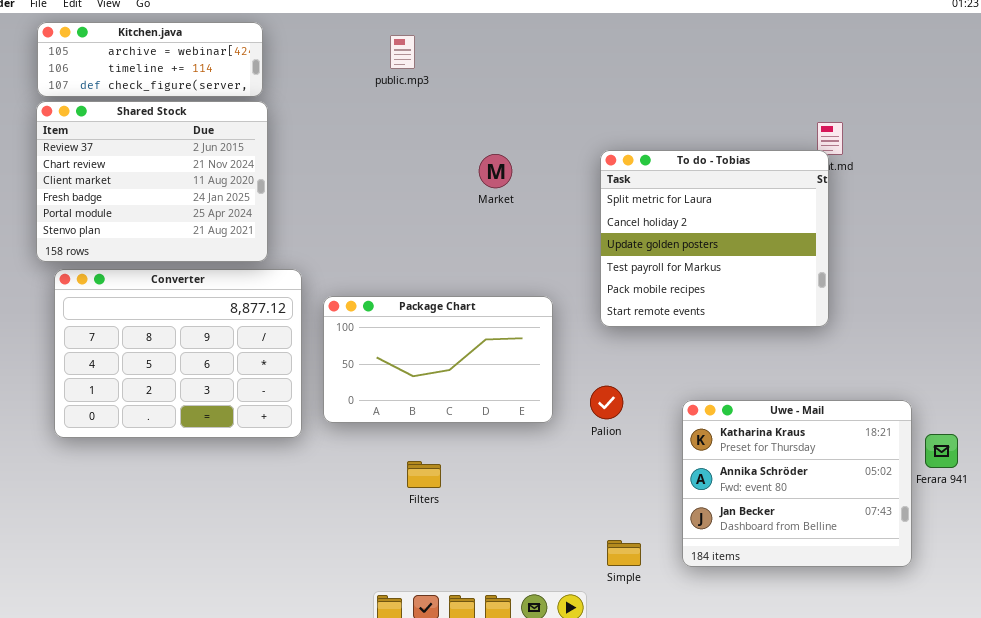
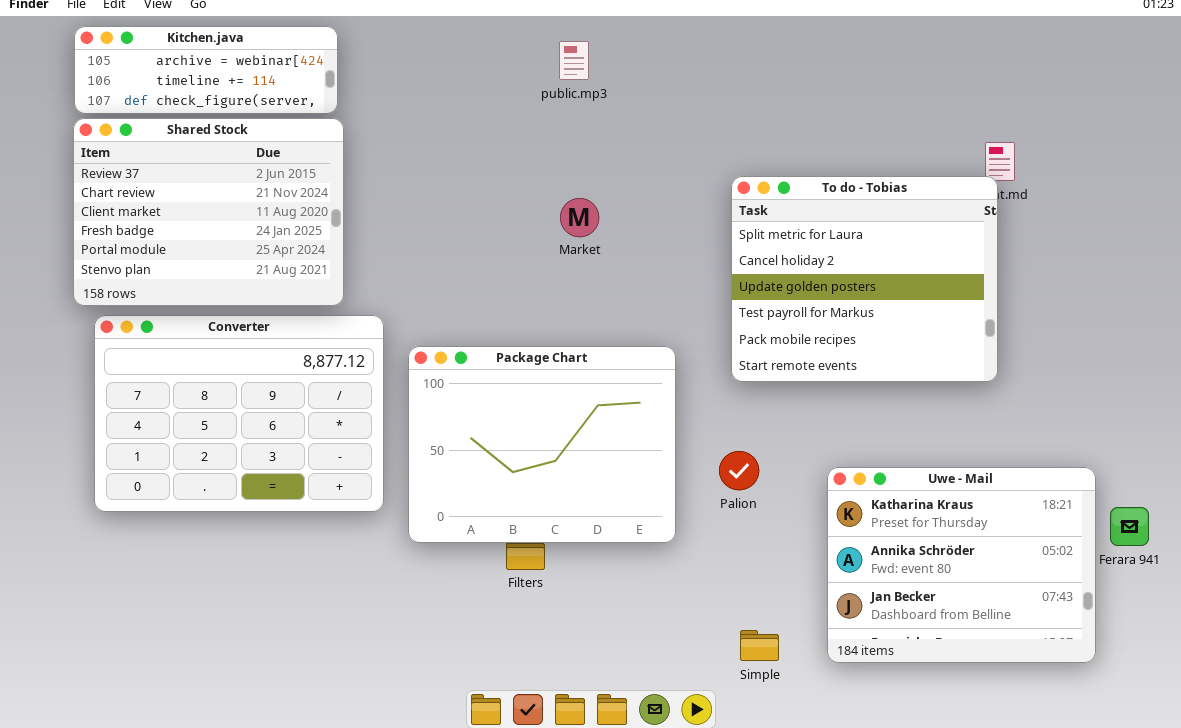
public.mp3: [390,35,415,69] -> [559,41,589,80], moved
Market: [479,154,512,188] -> [560,198,599,237], moved
Package Chart: [323,296,553,423] -> [408,346,676,543], resized

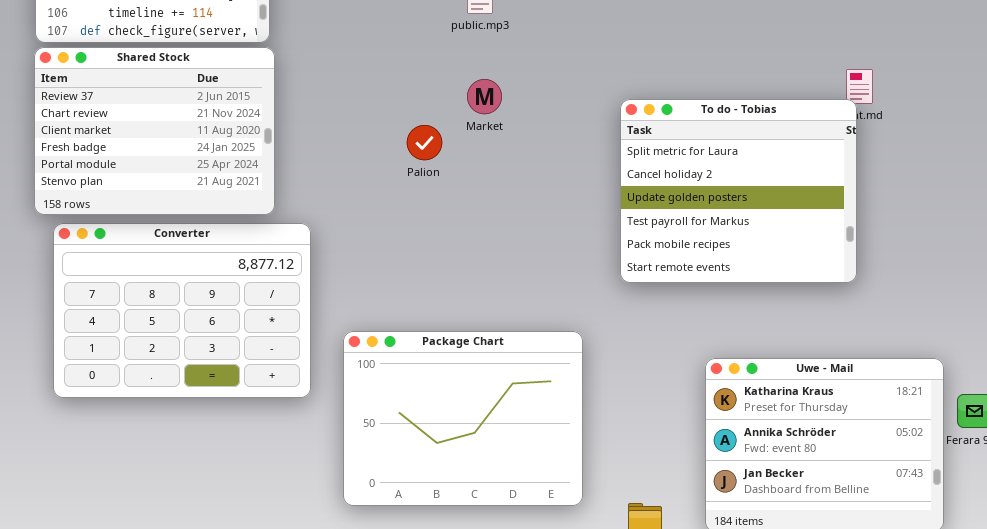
Market: [560,198,599,237] -> [467,79,502,114], moved
Package Chart: [408,346,676,543] -> [343,331,583,506], moved
Palion: [719,451,759,490] -> [407,125,442,160], moved

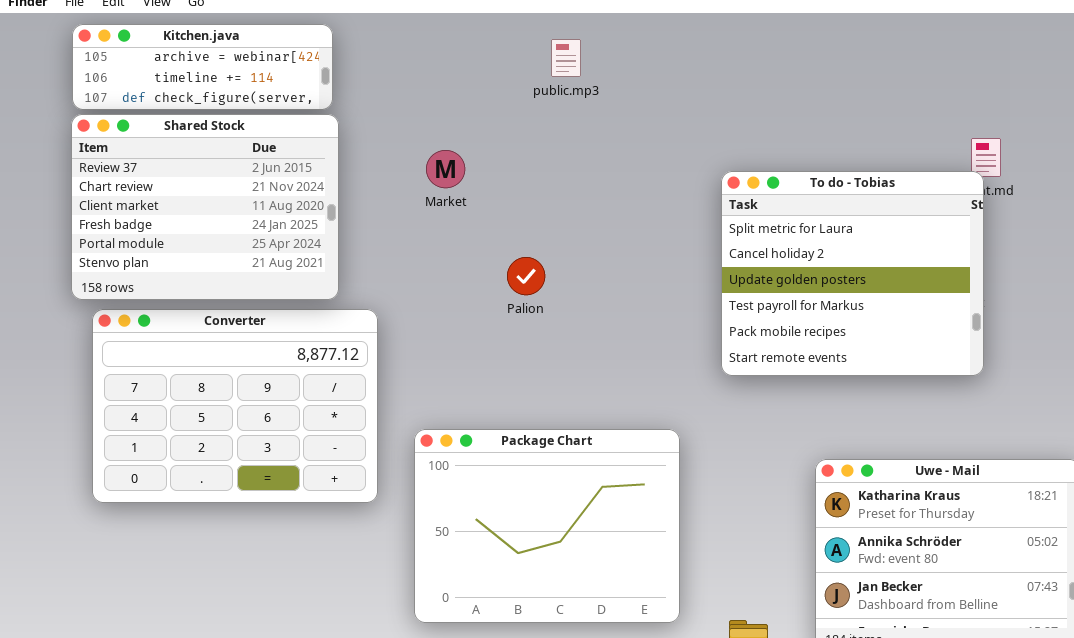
Market: [467,79,502,114] -> [426,150,465,188], moved
Palion: [407,125,442,160] -> [507,257,545,295], moved

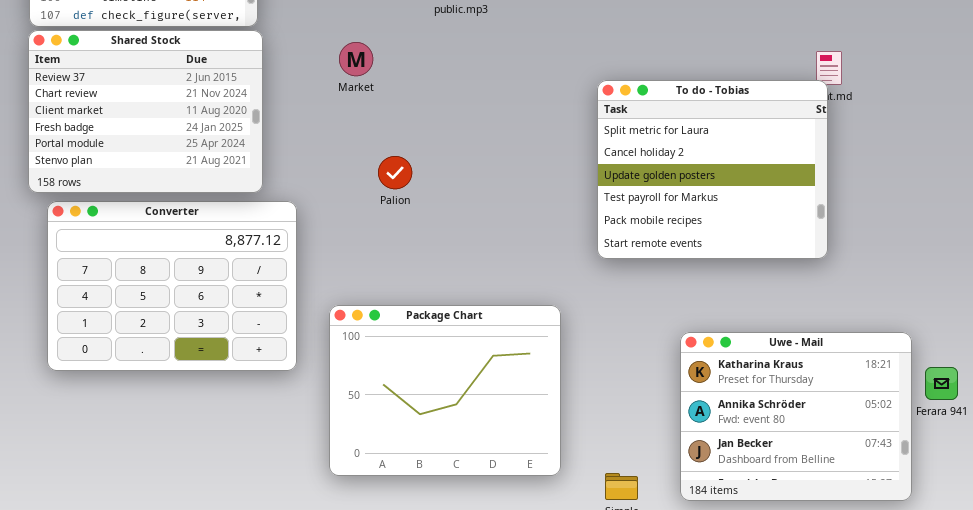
Market: [426,150,465,188] -> [339,42,373,76], moved
Palion: [507,257,545,295] -> [378,156,412,189], moved

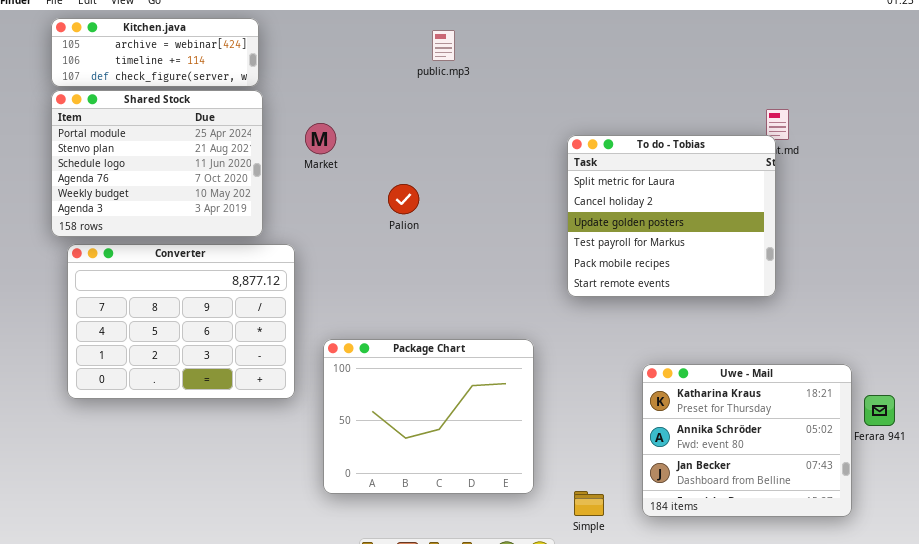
Shared Stock: [28,30,263,193] -> [51,90,263,237], scrolled down 4 rows
Market: [339,42,373,76] -> [305,123,336,154], moved
Palion: [378,156,412,189] -> [388,184,419,214], moved

